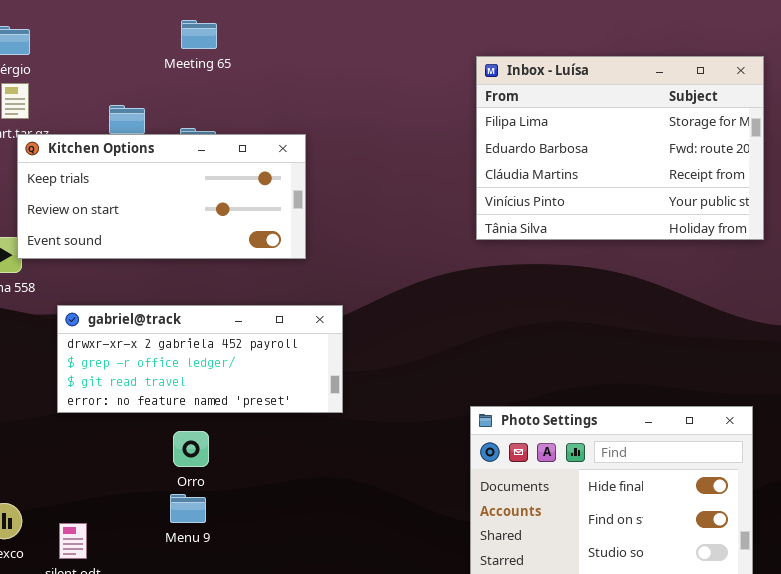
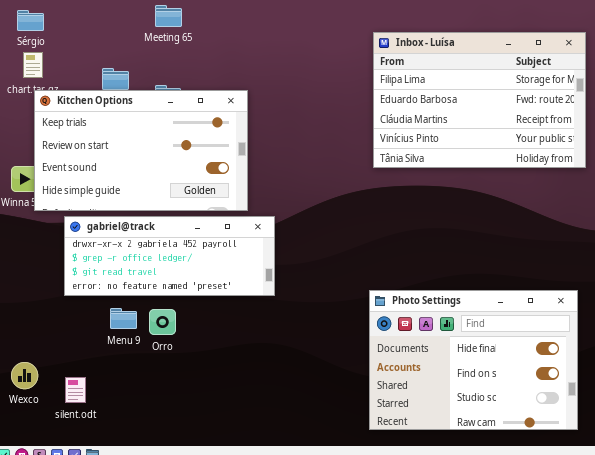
Kitchen Options: [17,134,306,259] -> [34,90,248,211], resized
Menu 9: [170,494,206,523] -> [110,308,137,329], moved

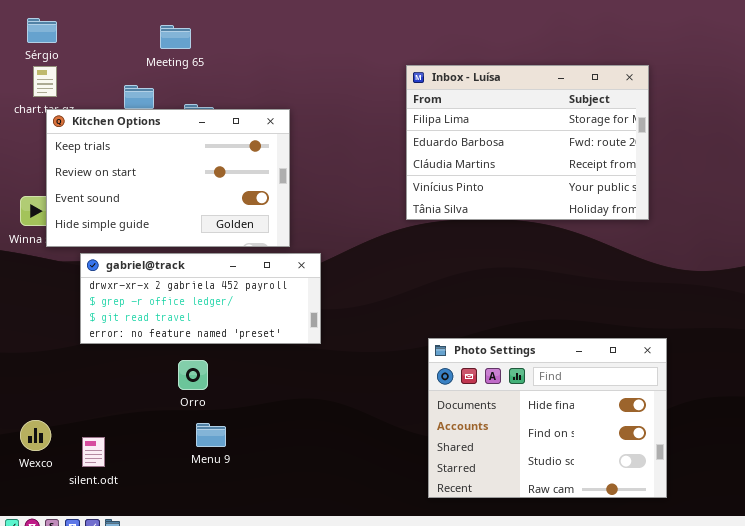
Meeting 65: [155,5,182,27] -> [160,25,191,49], moved
Inbox - Luísa: [373,32,586,168] -> [406,65,649,220], moved
Menu 9: [110,308,137,329] -> [196,423,226,447], moved

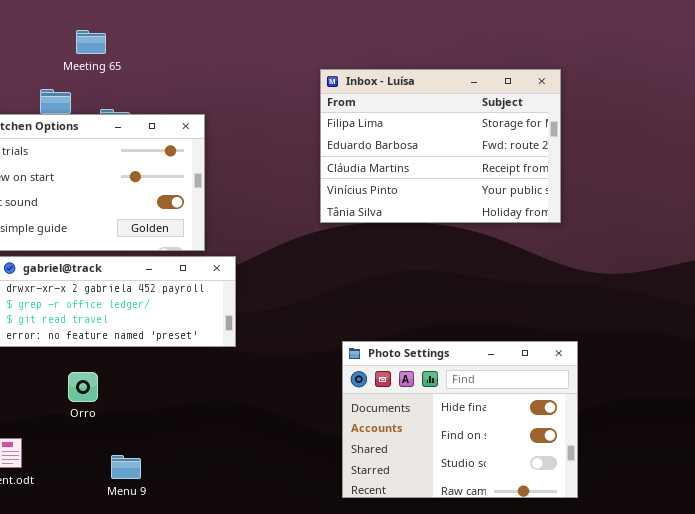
Orro: [178,360,208,390] -> [68,372,98,402], moved
Menu 9: [196,423,226,447] -> [111,455,141,479], moved

